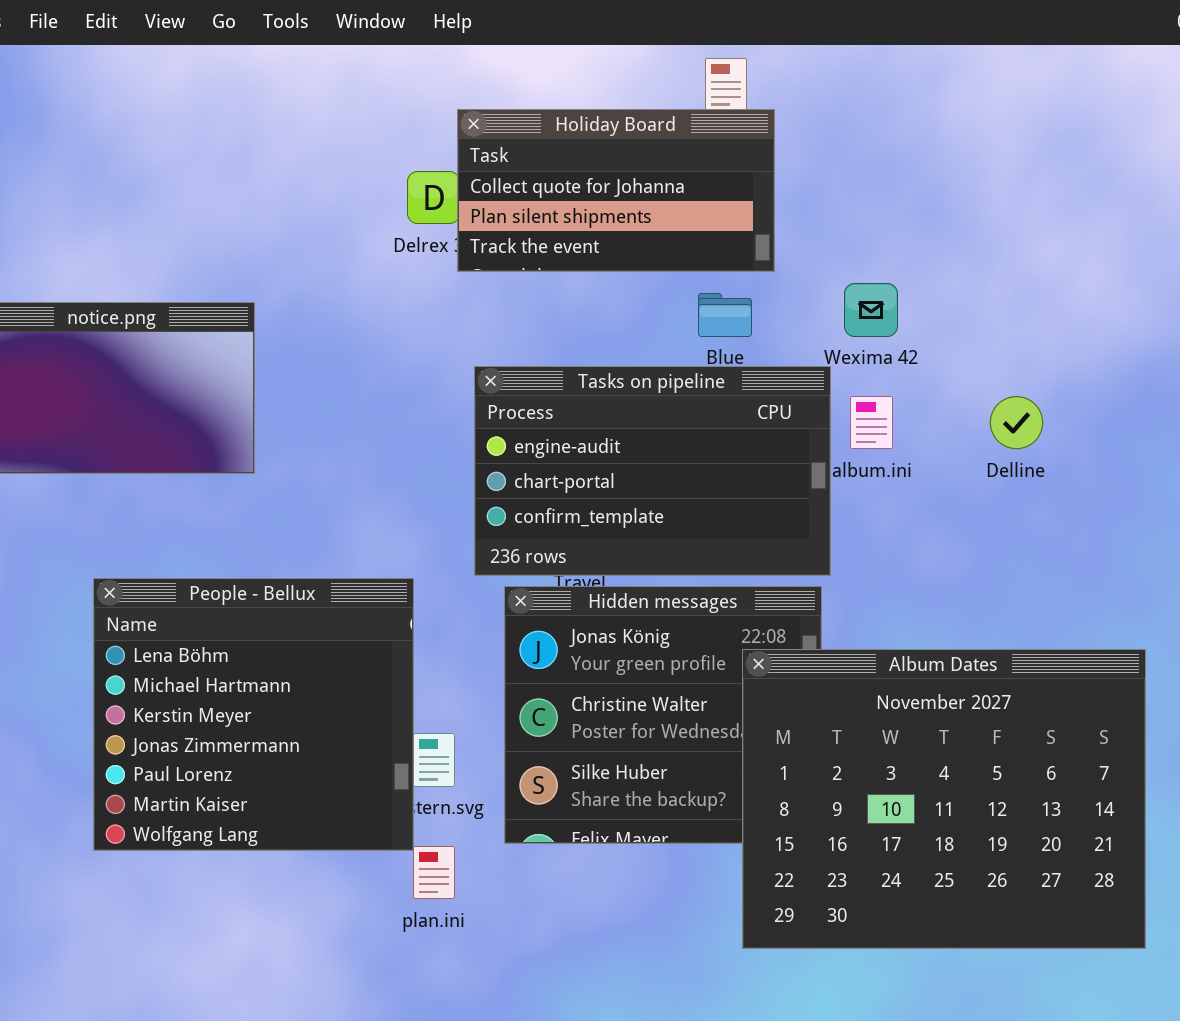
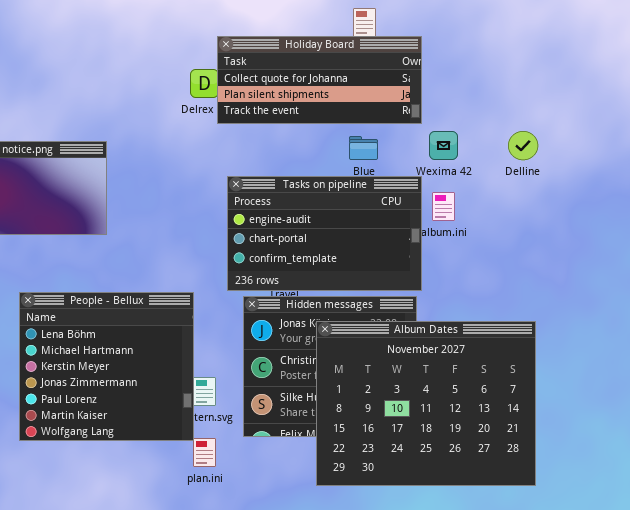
Holiday Board: [457,109,775,272] -> [217,36,422,124], resized
Delline: [990,396,1043,449] -> [508,131,538,160], moved
Album Dates: [742,649,1146,949] -> [316,321,536,486], moved

